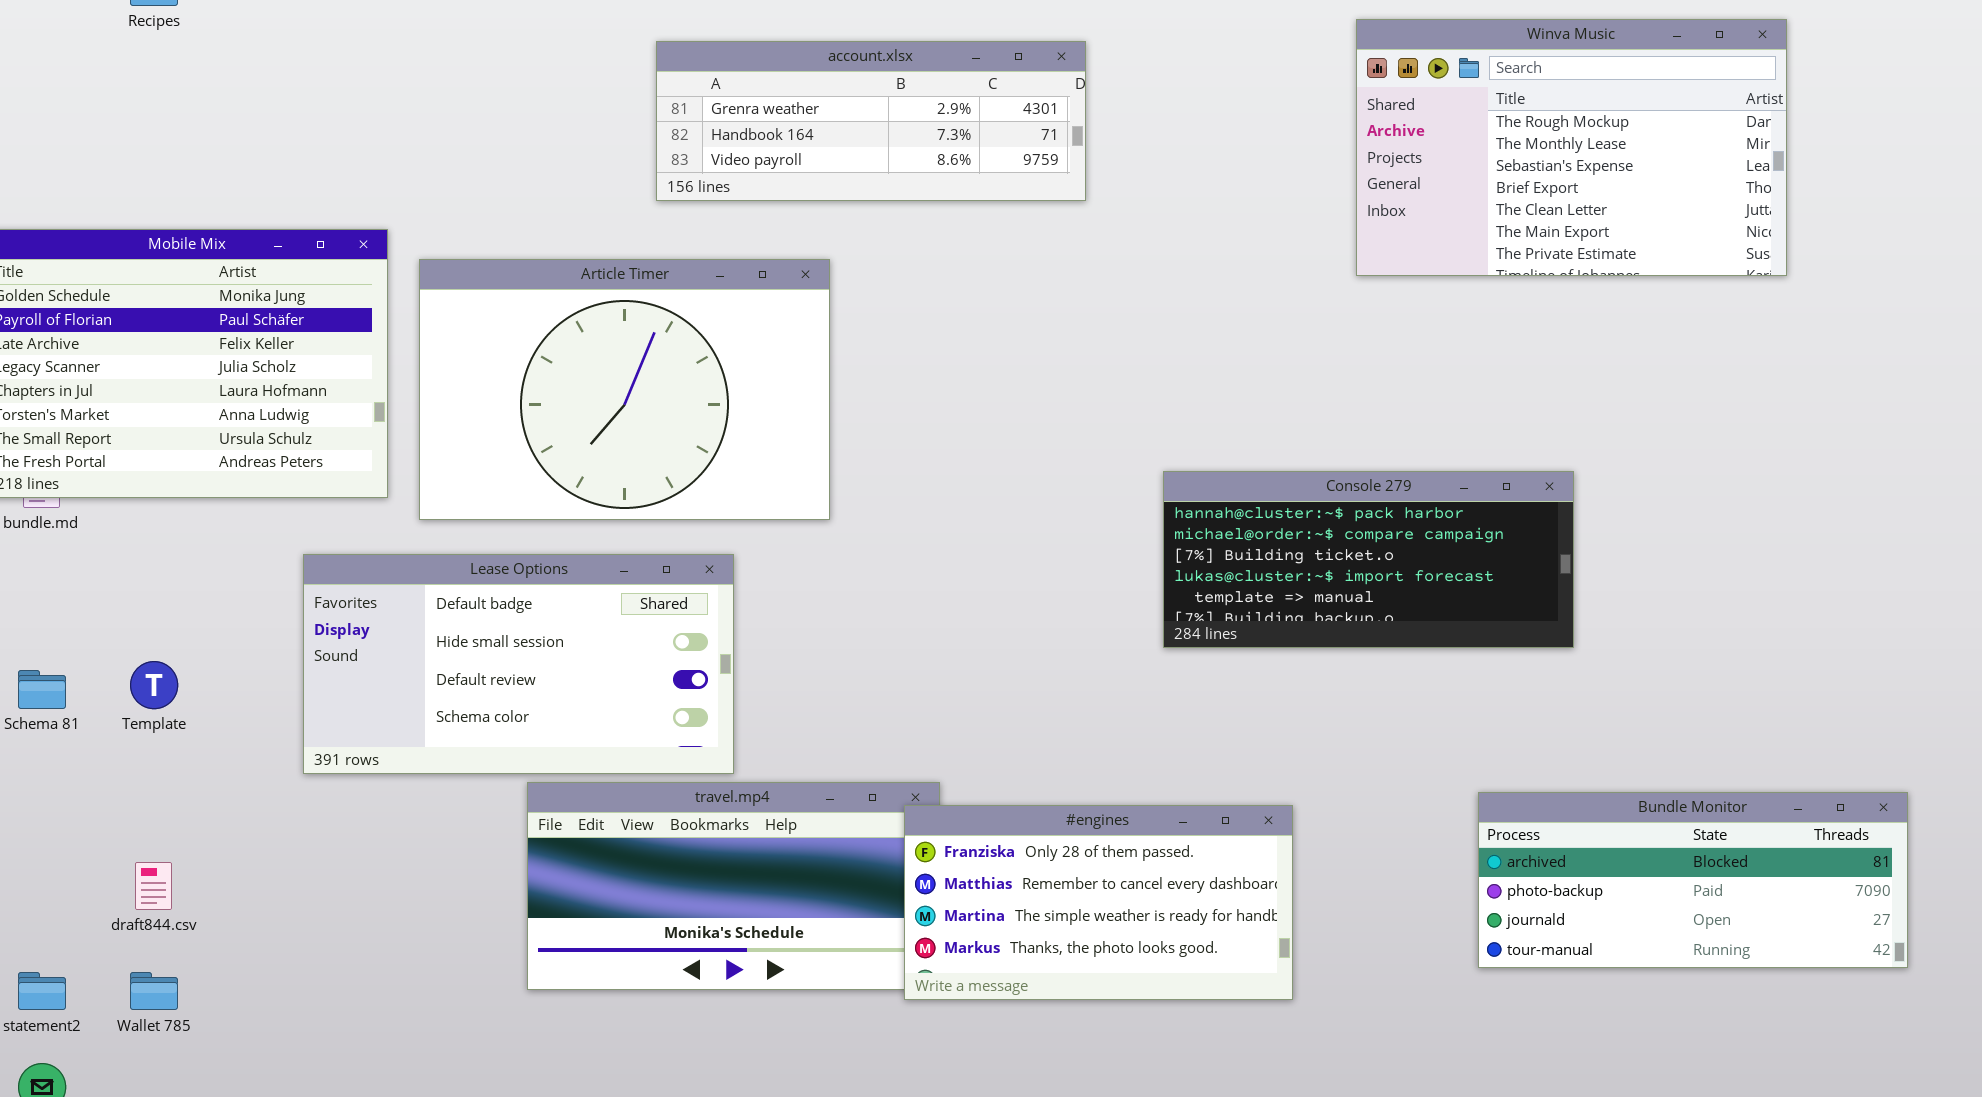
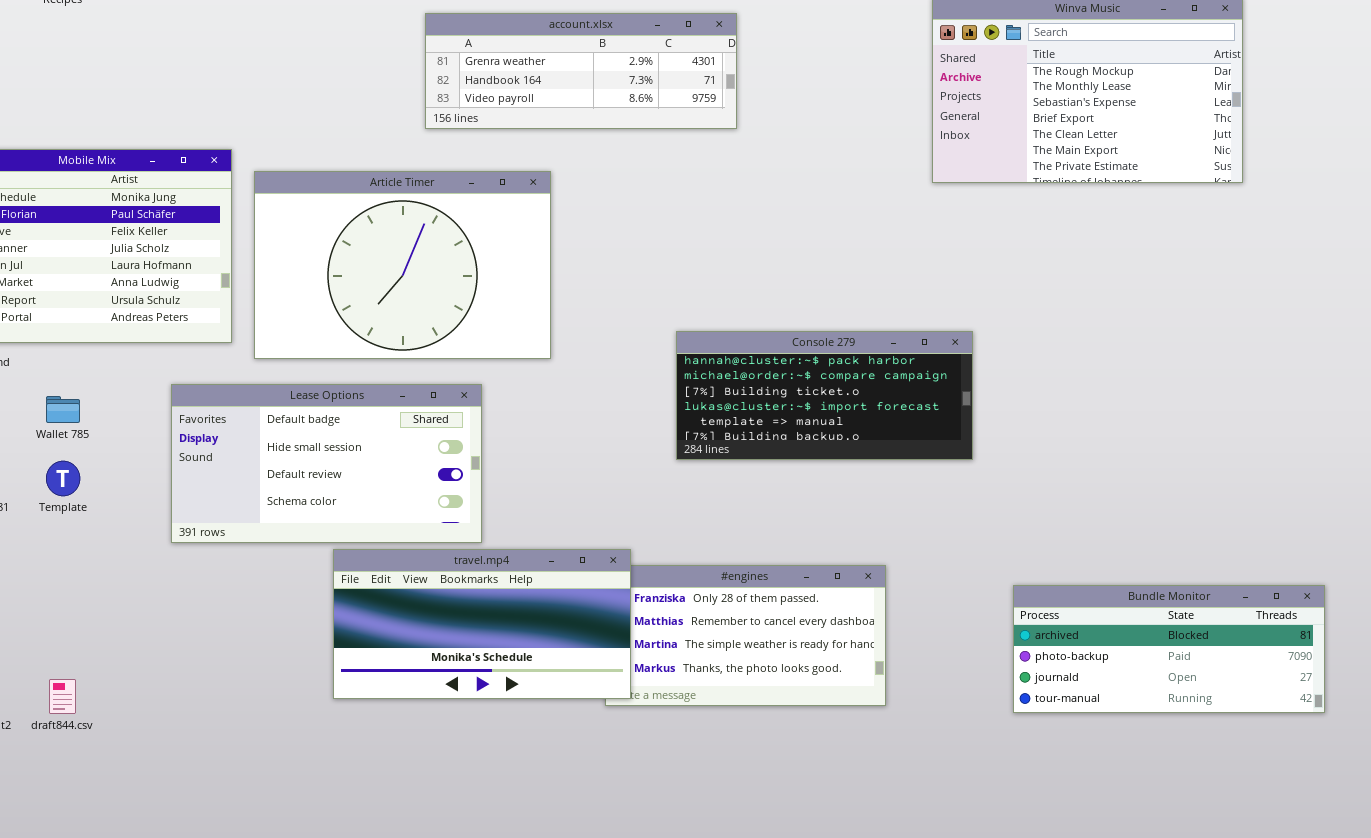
Console 279: [1163,471,1574,648] -> [676,331,973,460], moved
travel.mp4: [527,782,940,990] -> [333,549,631,699], raised
Bundle Monitor: [1478,792,1908,968] -> [1013,585,1325,713], moved
draft844.csv: [135,862,172,910] -> [49,679,76,714], moved
Wallet 785: [130,972,178,1010] -> [46,396,80,423], moved

